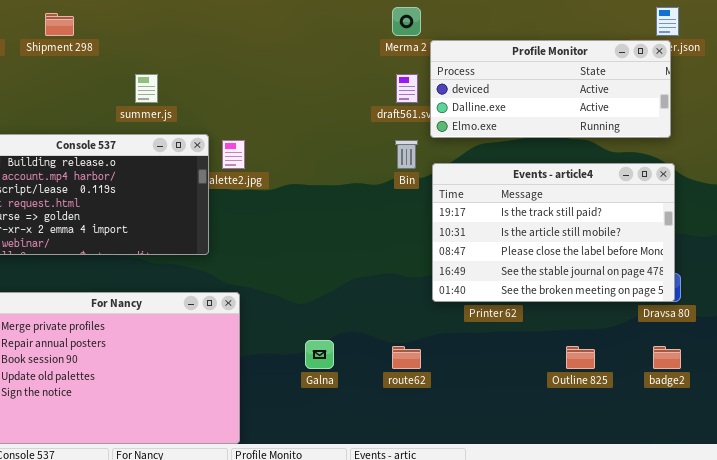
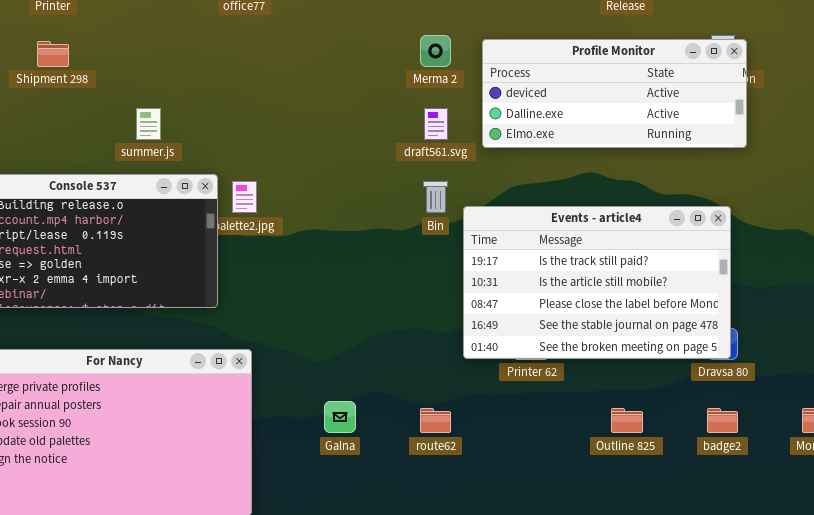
Profile Monitor: [430,40,671,138] -> [482,39,747,148], moved

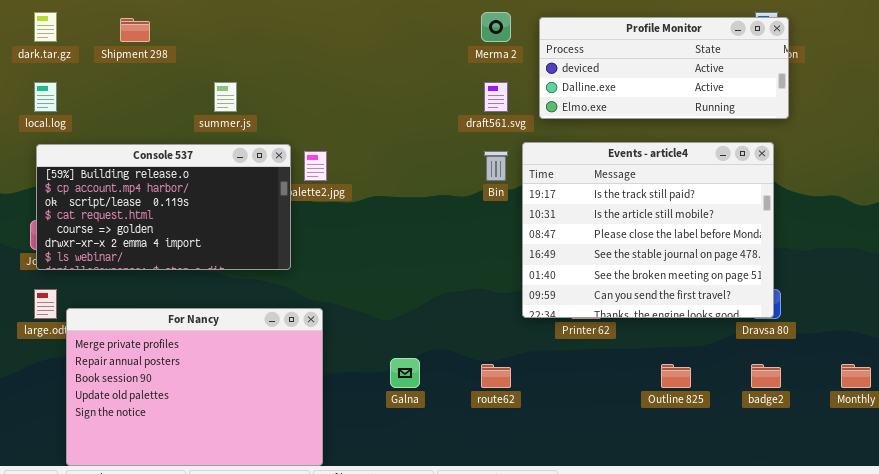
Events - article4: [463,206,731,359] -> [522,142,774,318], resized

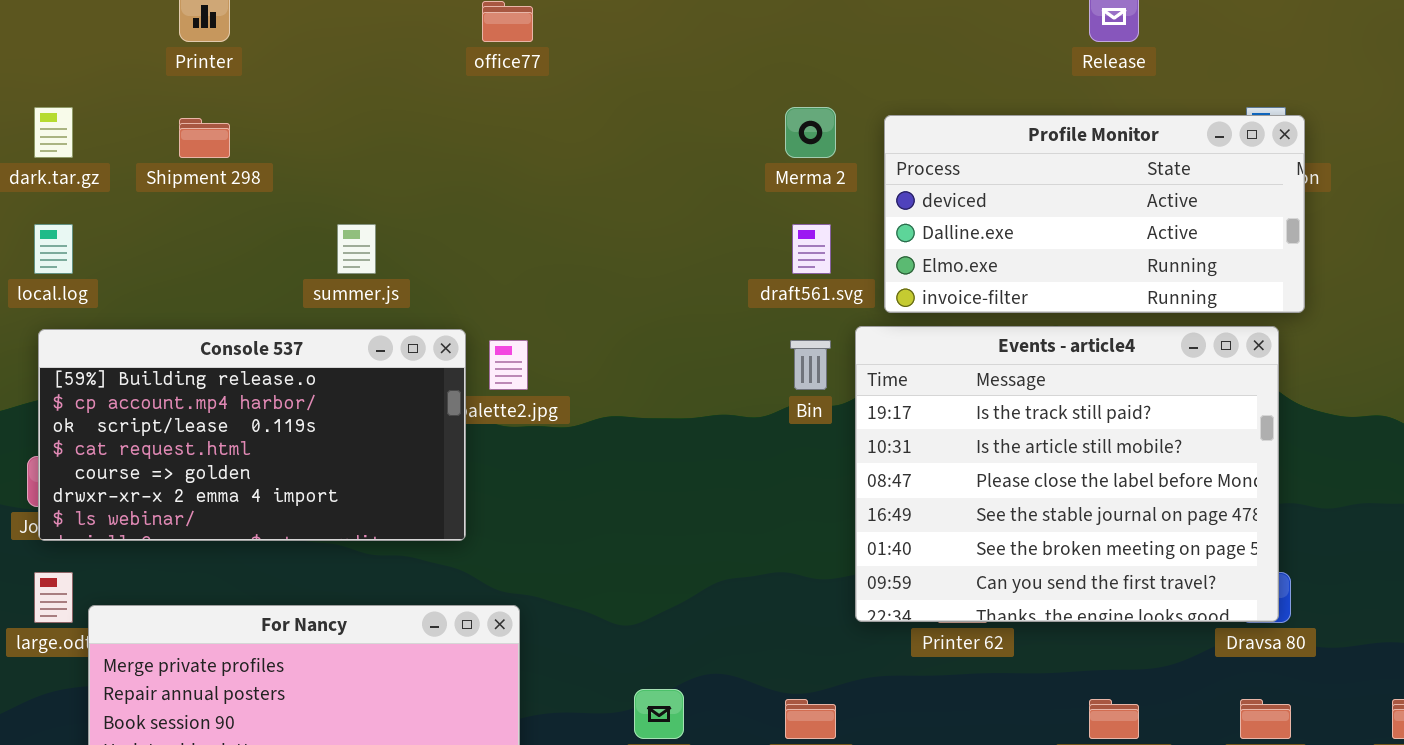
Profile Monitor: [539,17,789,119] -> [884,115,1305,313], resized

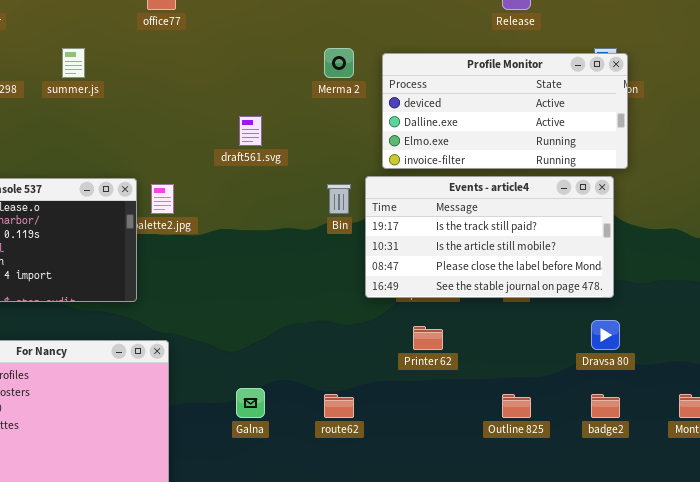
summer.js: [337,224,376,274] -> [62,48,85,78], moved
draft561.svg: [792,224,831,274] -> [239,116,262,146], moved
Events - article4: [855,326,1279,622] -> [365,176,614,298], resized

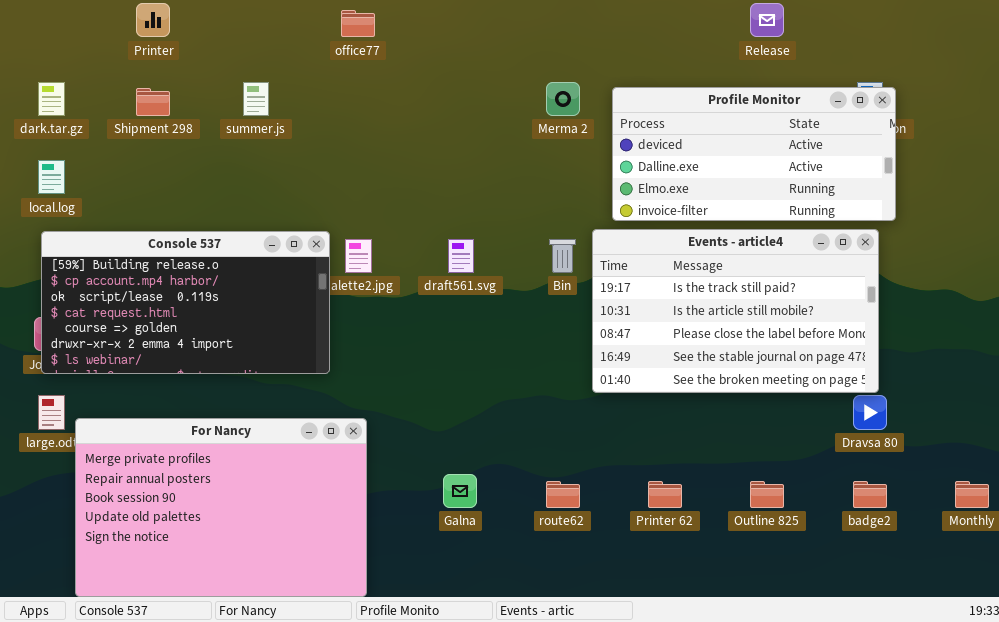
draft561.svg: [239,116,262,146] -> [448,239,474,273], moved
Events - article4: [365,176,614,298] -> [592,229,879,393], resized
Printer 62: [413,326,443,350] -> [648,481,682,508], moved

